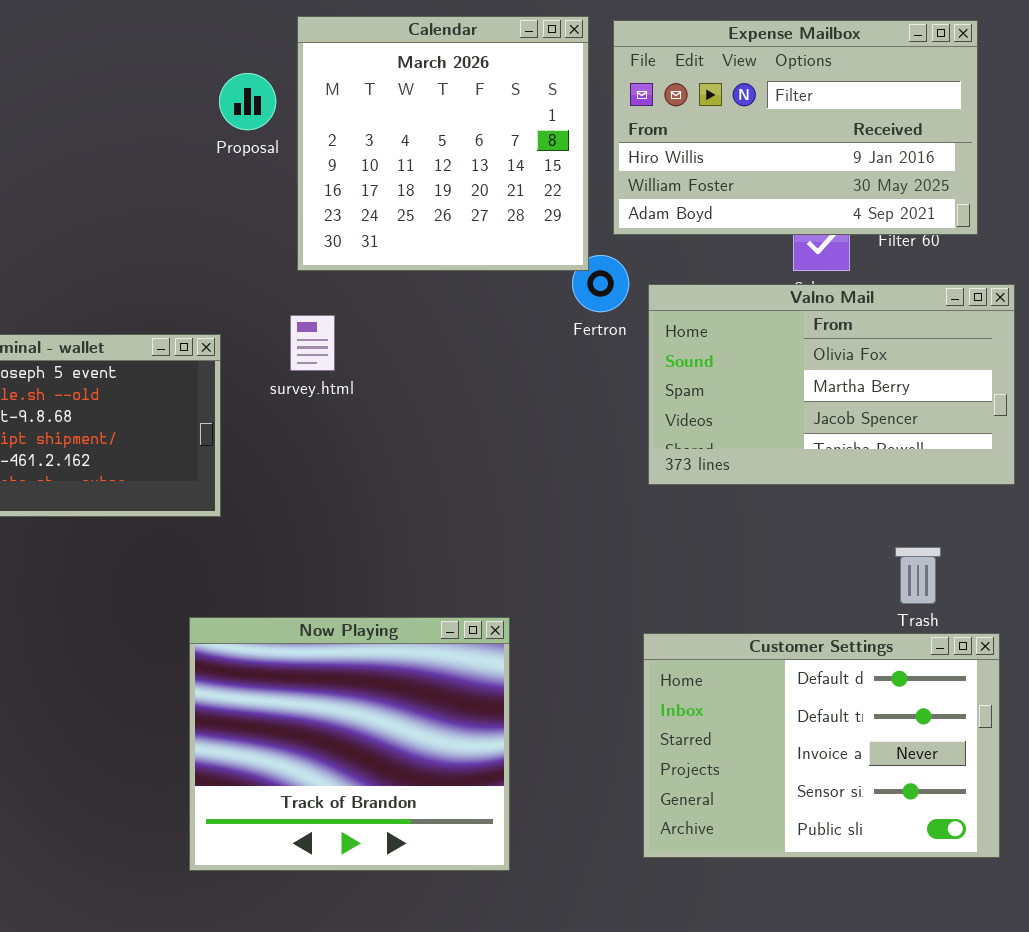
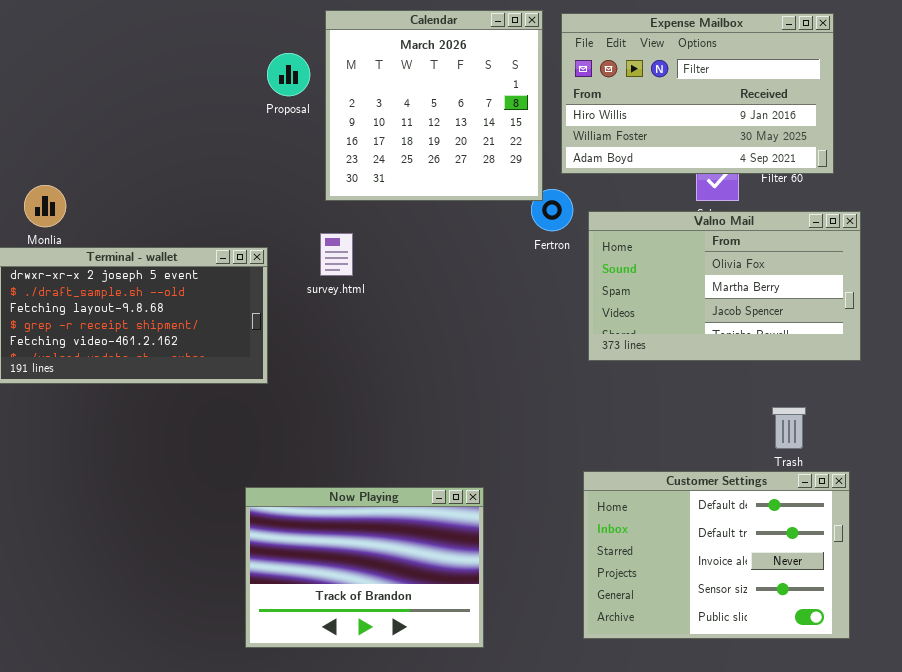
Now Playing: [189,617,510,871] -> [245,487,484,648], resized

